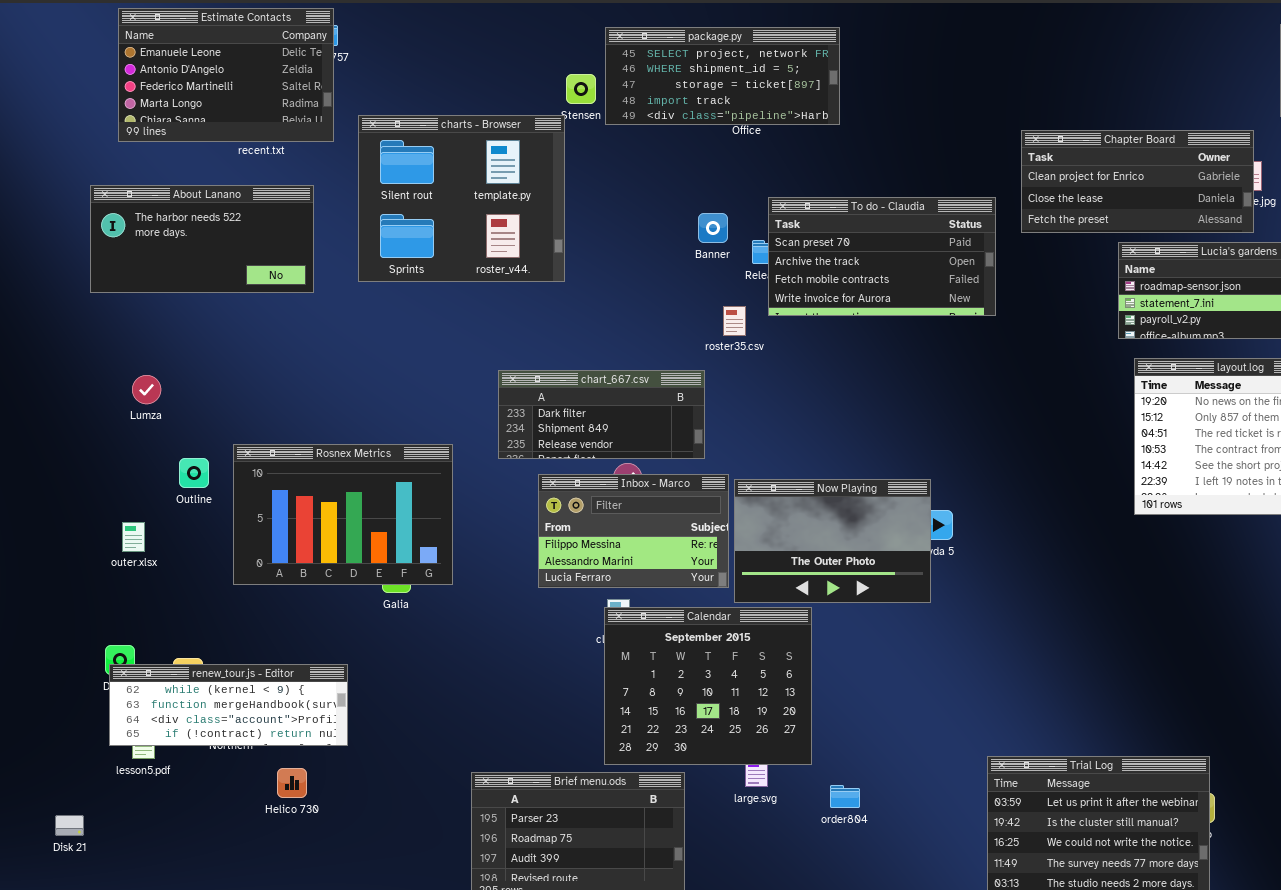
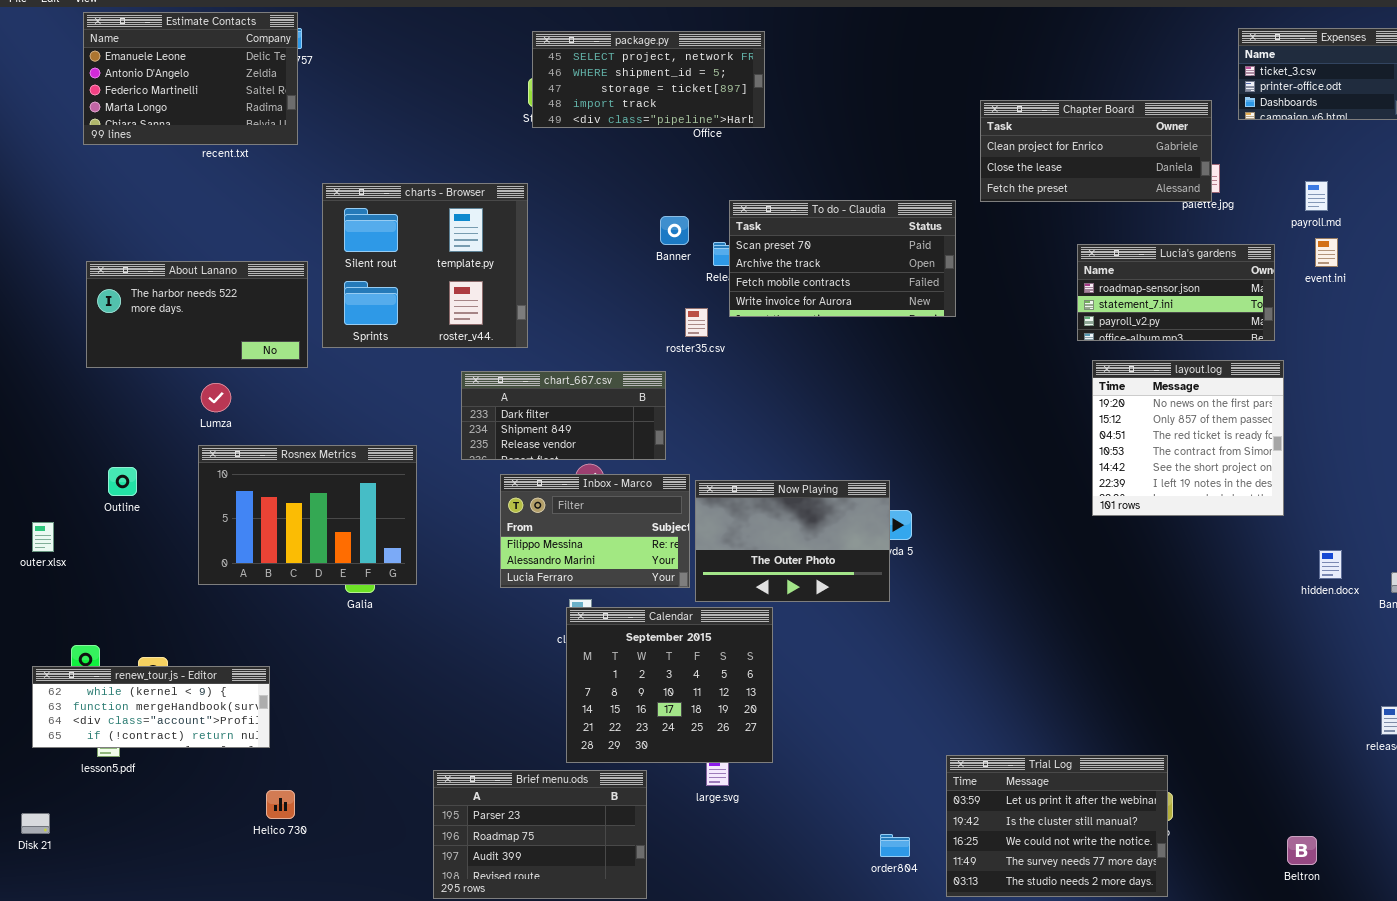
package.py: [605,27,840,125] -> [532,31,765,128], moved
charts - Browser: [358,115,565,282] -> [322,183,528,348], moved
Chapter Board: [1021,130,1254,233] -> [980,100,1212,202], moved
About Lanano: [90,185,314,293] -> [86,261,308,368], moved
Lumza: [132,375,161,404] -> [201,383,231,412], moved
Outline: [179,458,209,488] -> [108,467,137,496], moved
outer.xlsx: [122,522,145,552] -> [32,522,54,552], moved
renew_tour.js - Editor: [109,664,348,746] -> [32,666,270,748], moved
Helico 730: [277,768,307,798] -> [266,790,295,819], moved
order804: [830,785,860,808] -> [880,834,910,857], moved

